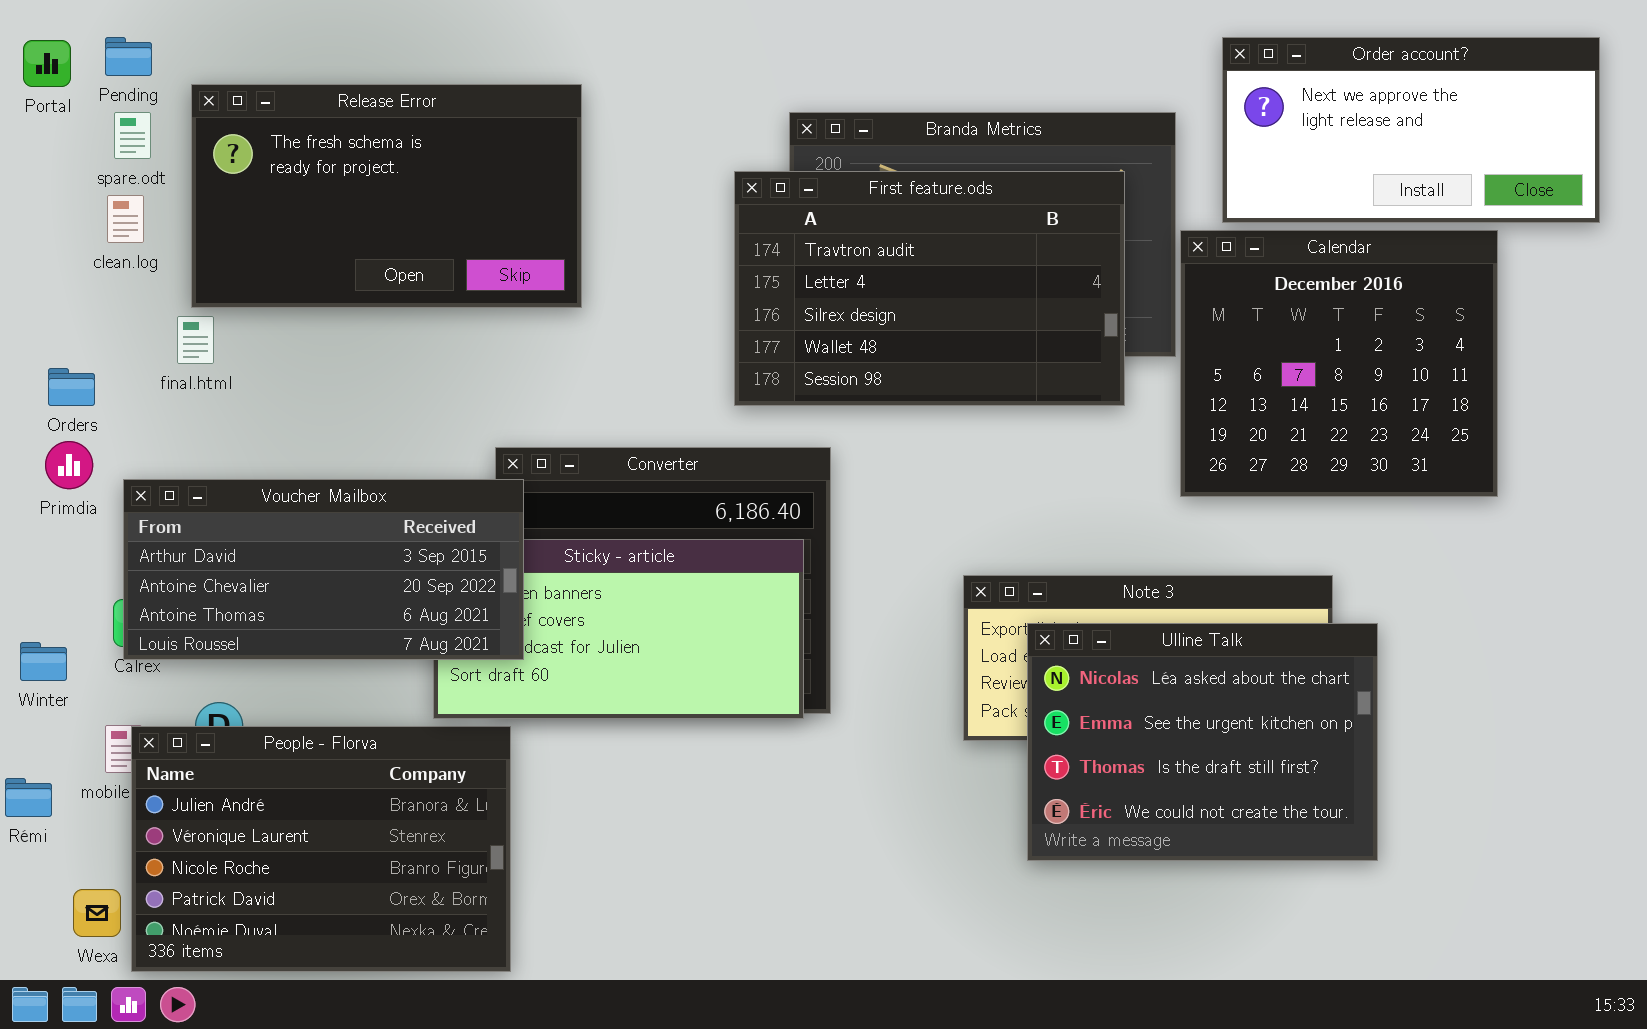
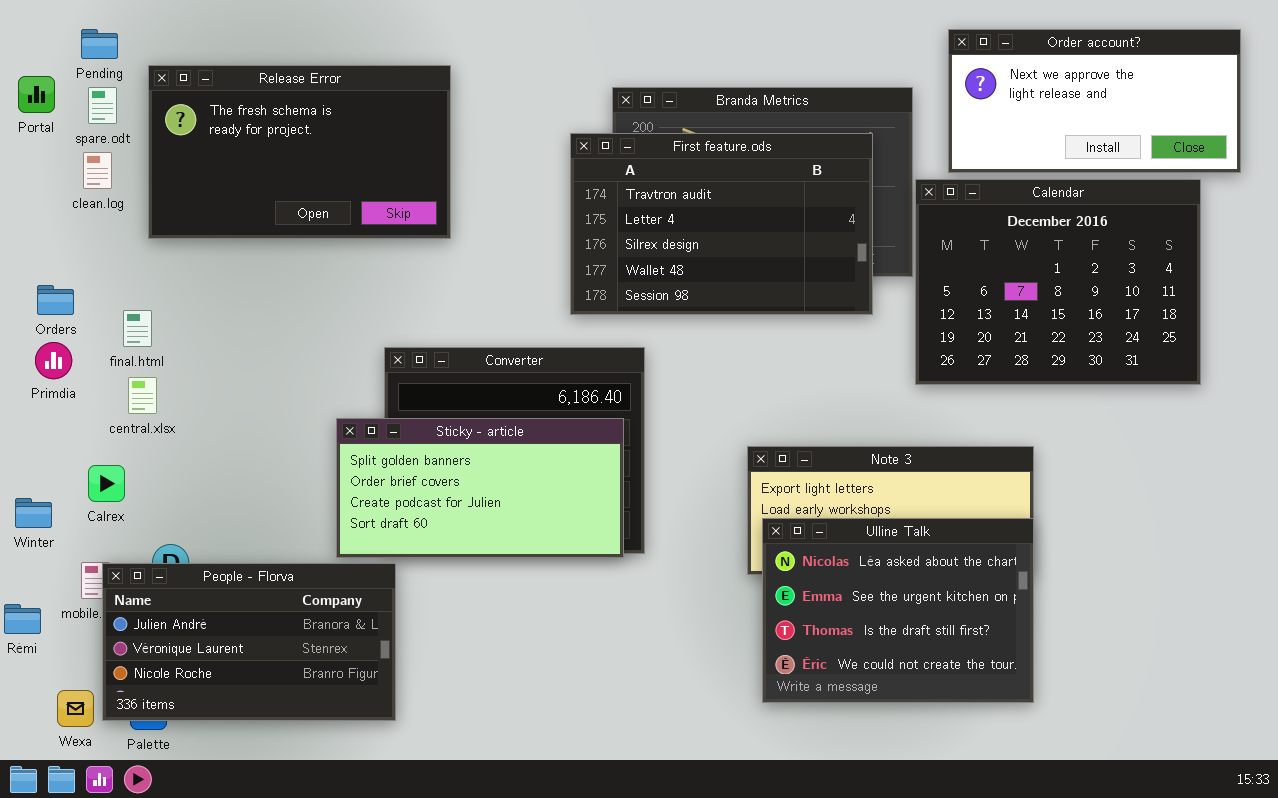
Portal: [23,40,71,87] -> [18,76,55,113], moved
Calendar: [1180,230,1498,497] -> [915,179,1201,385], resized
final.html: [177,316,214,364] -> [123,310,152,347], moved
Voucher Mailbox: [123,479,524,660] -> none, closed
Ulline Talk: [1027,623,1378,861] -> [762,518,1034,703], moved
People - Florva: [131,726,511,972] -> [102,563,396,721], resized

